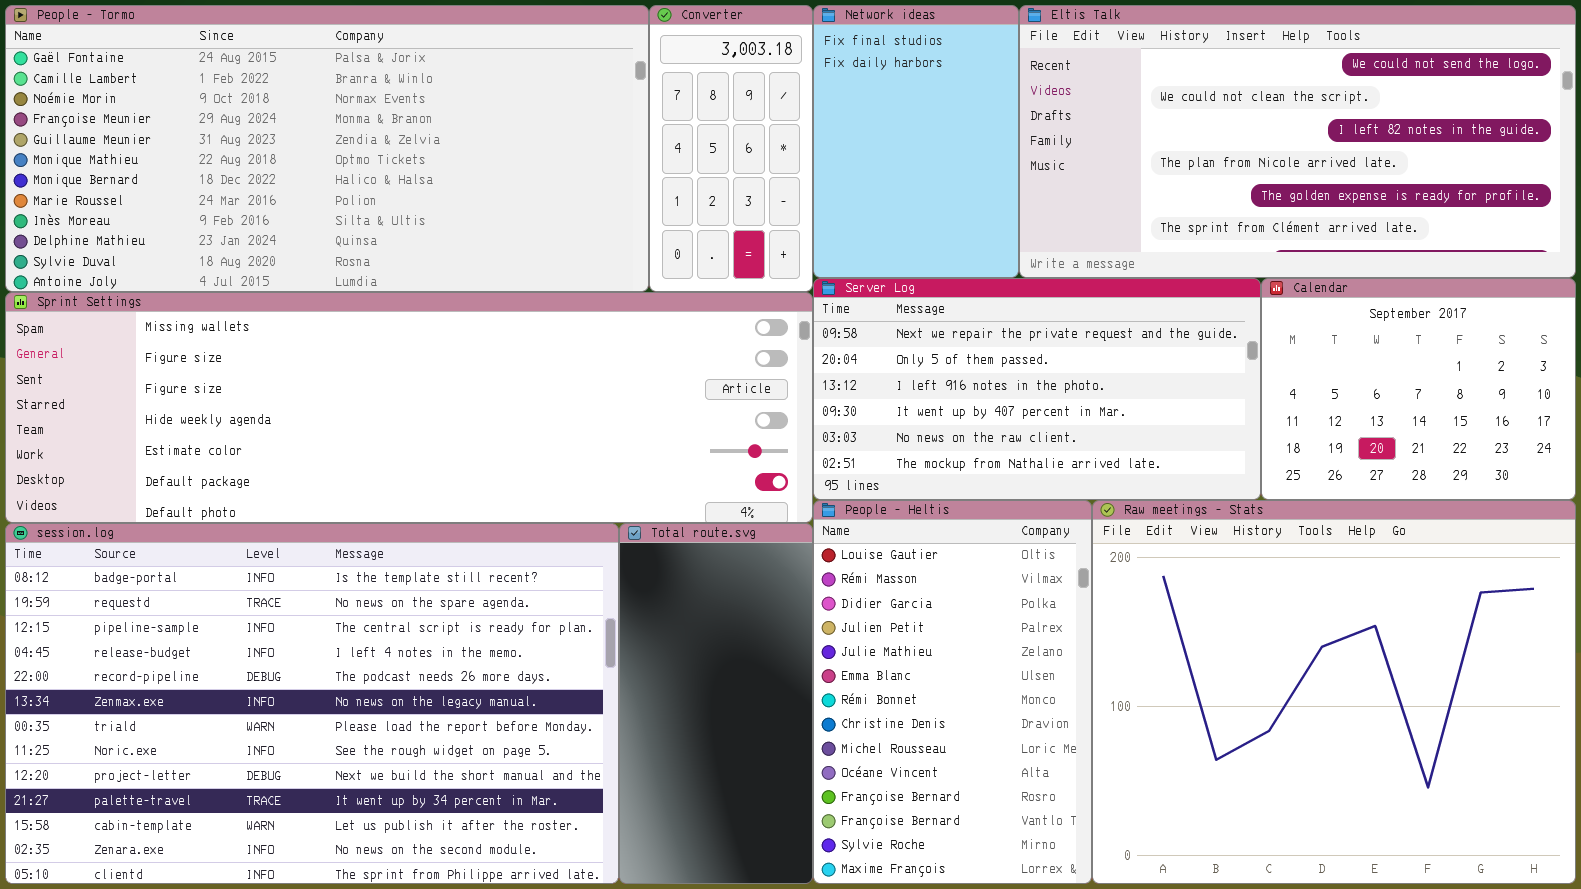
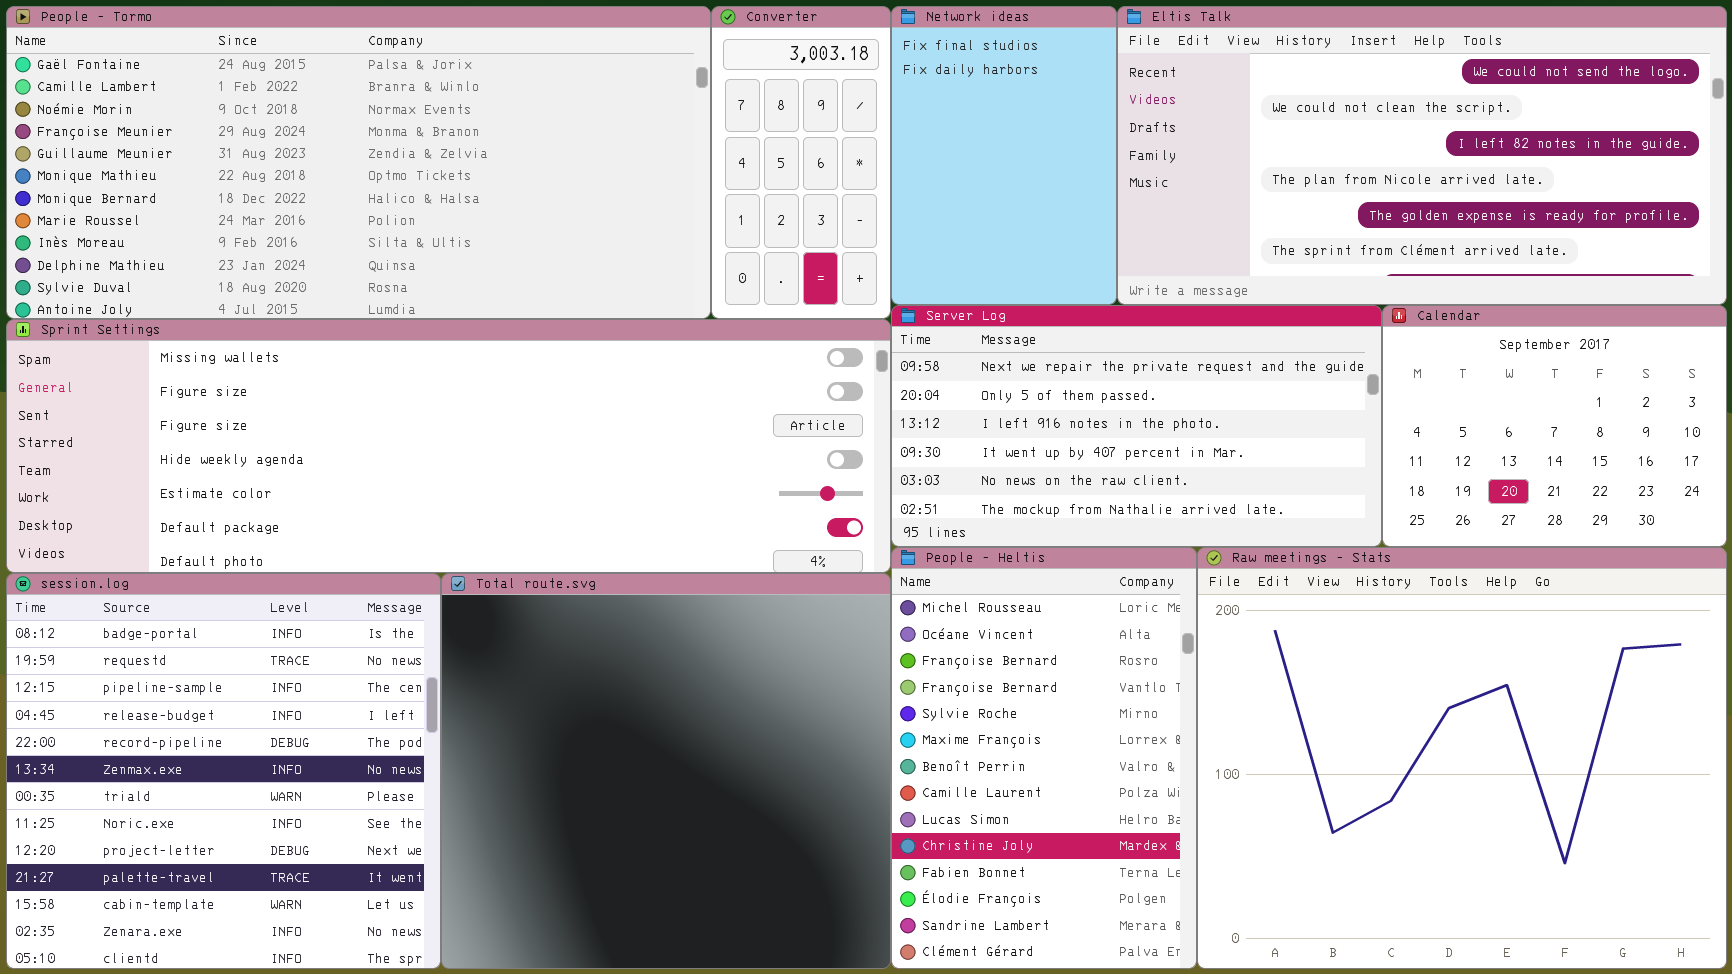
People - Heltis: [813,500,1092,884] -> [891,547,1197,969], scrolled down 8 rows
session.log: [5,523,619,884] -> [6,573,441,969], resized
Total route.svg: [619,523,813,884] -> [441,573,891,969], resized

